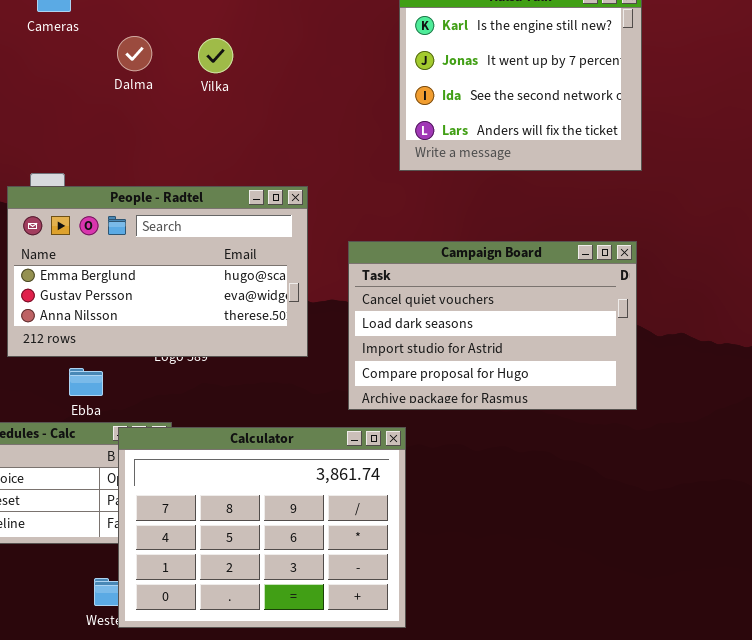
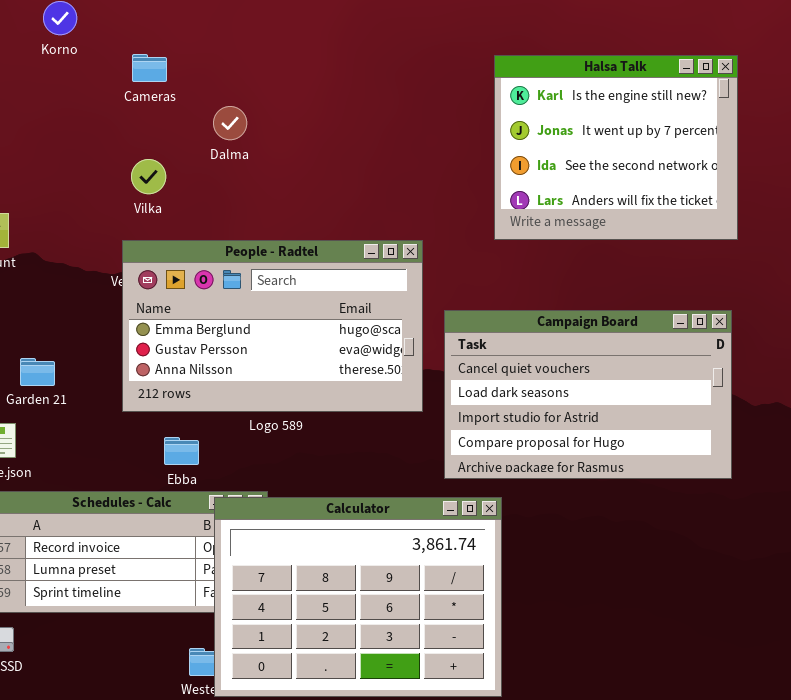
Vilka: [198,38,233,73] -> [131,159,166,194], moved
People - Radtel: [7,186,308,357] -> [122,240,423,412], moved

